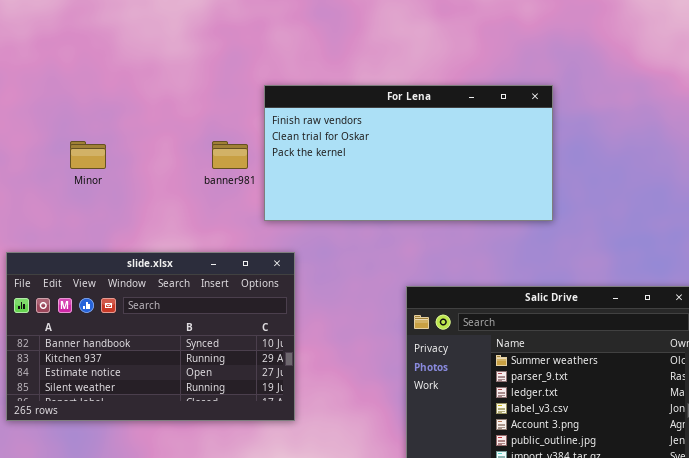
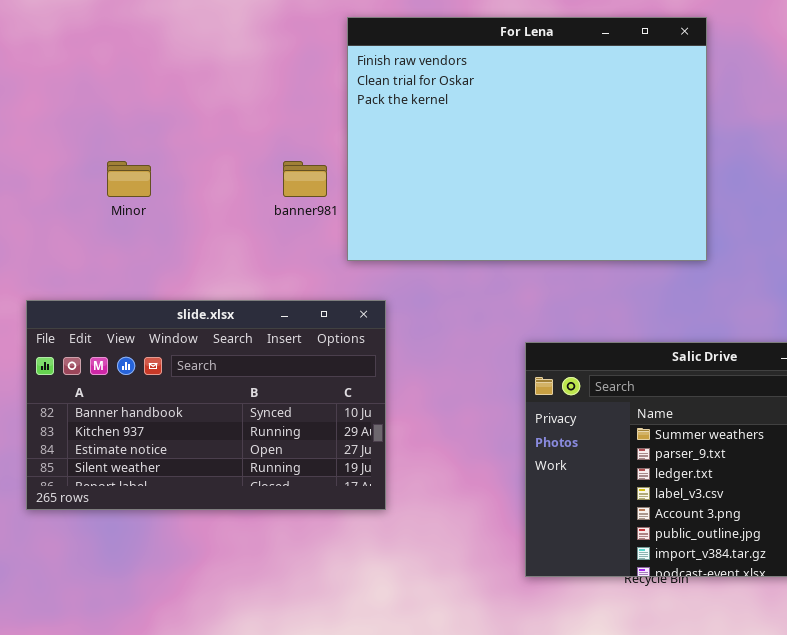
For Lena: [264,85,553,221] -> [347,17,707,261], resized

